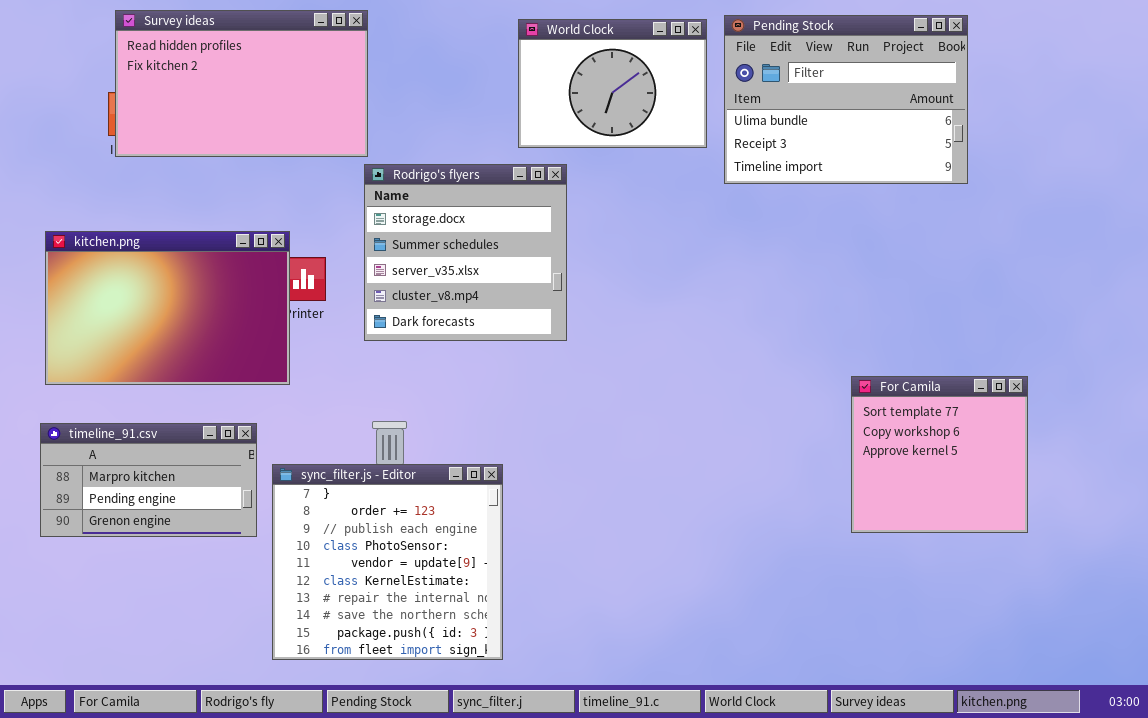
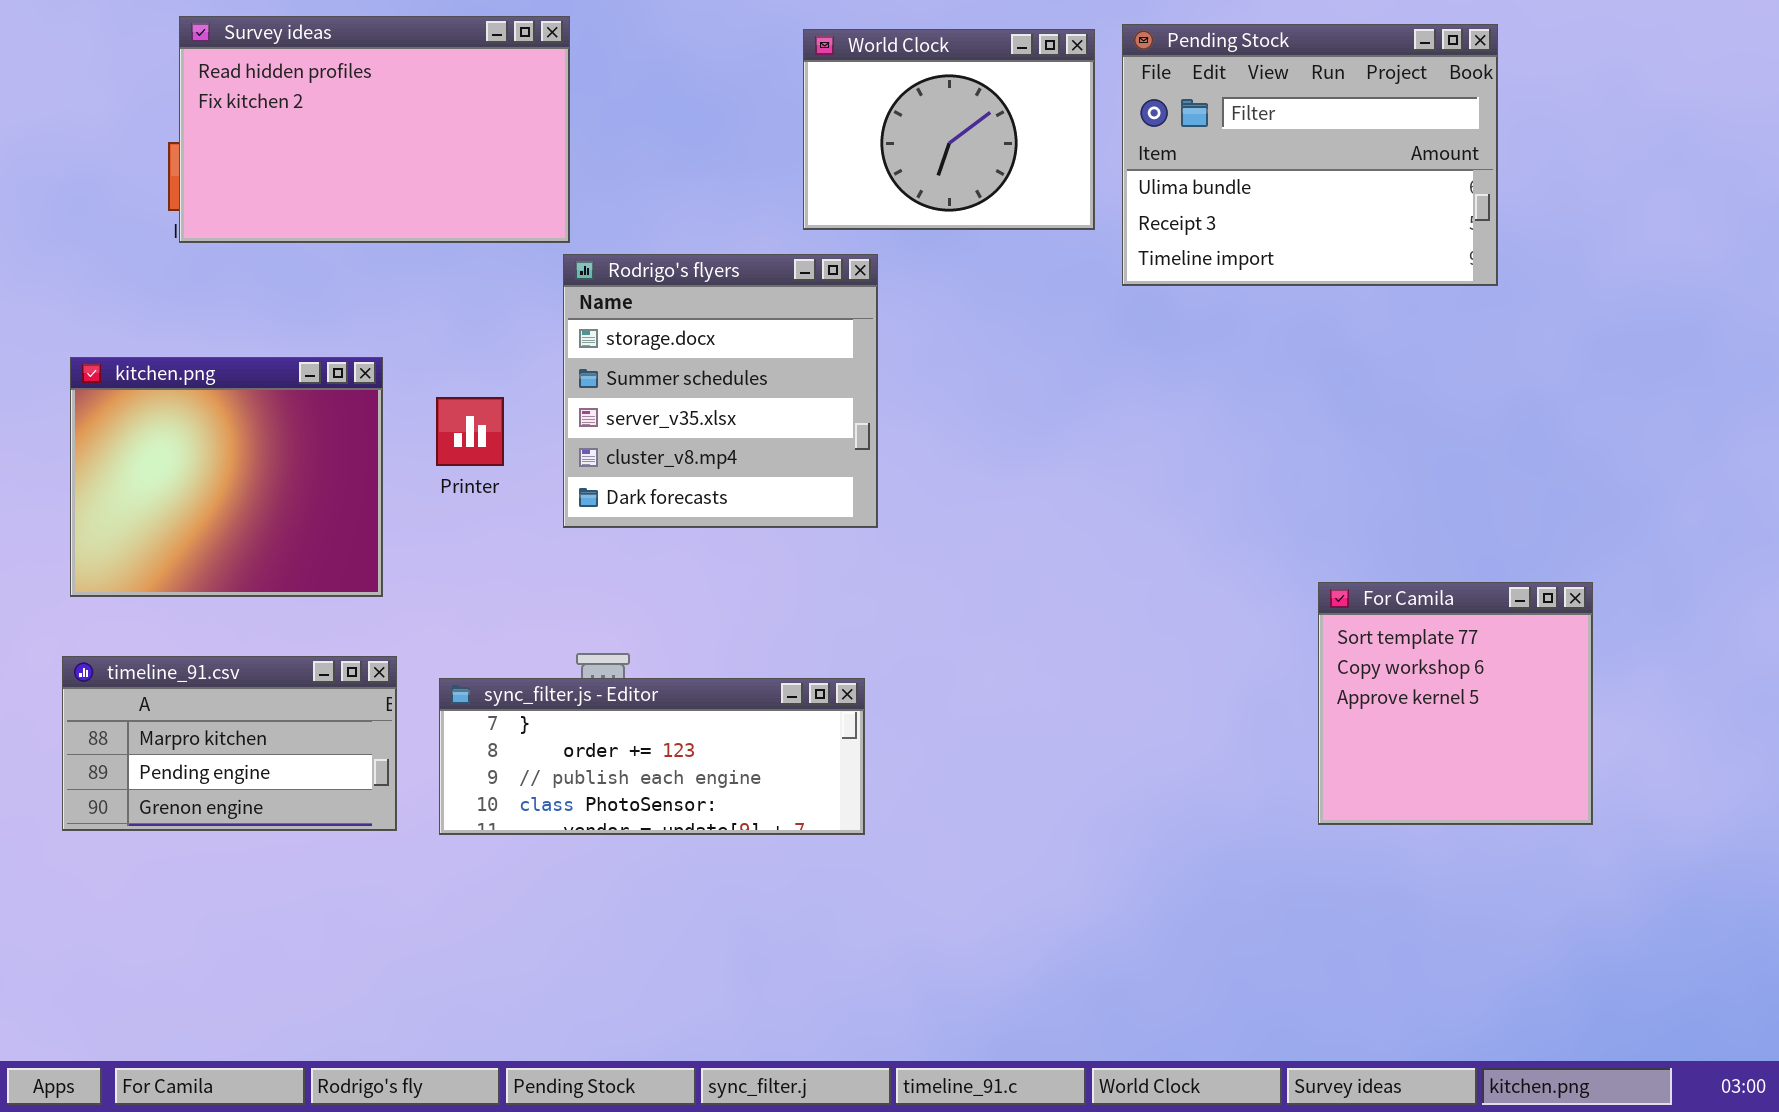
kitchen.png: [45,231,290,385] -> [70,357,383,597], resized
sync_filter.js - Editor: [272,464,503,660] -> [439,678,865,835], moved, resized

